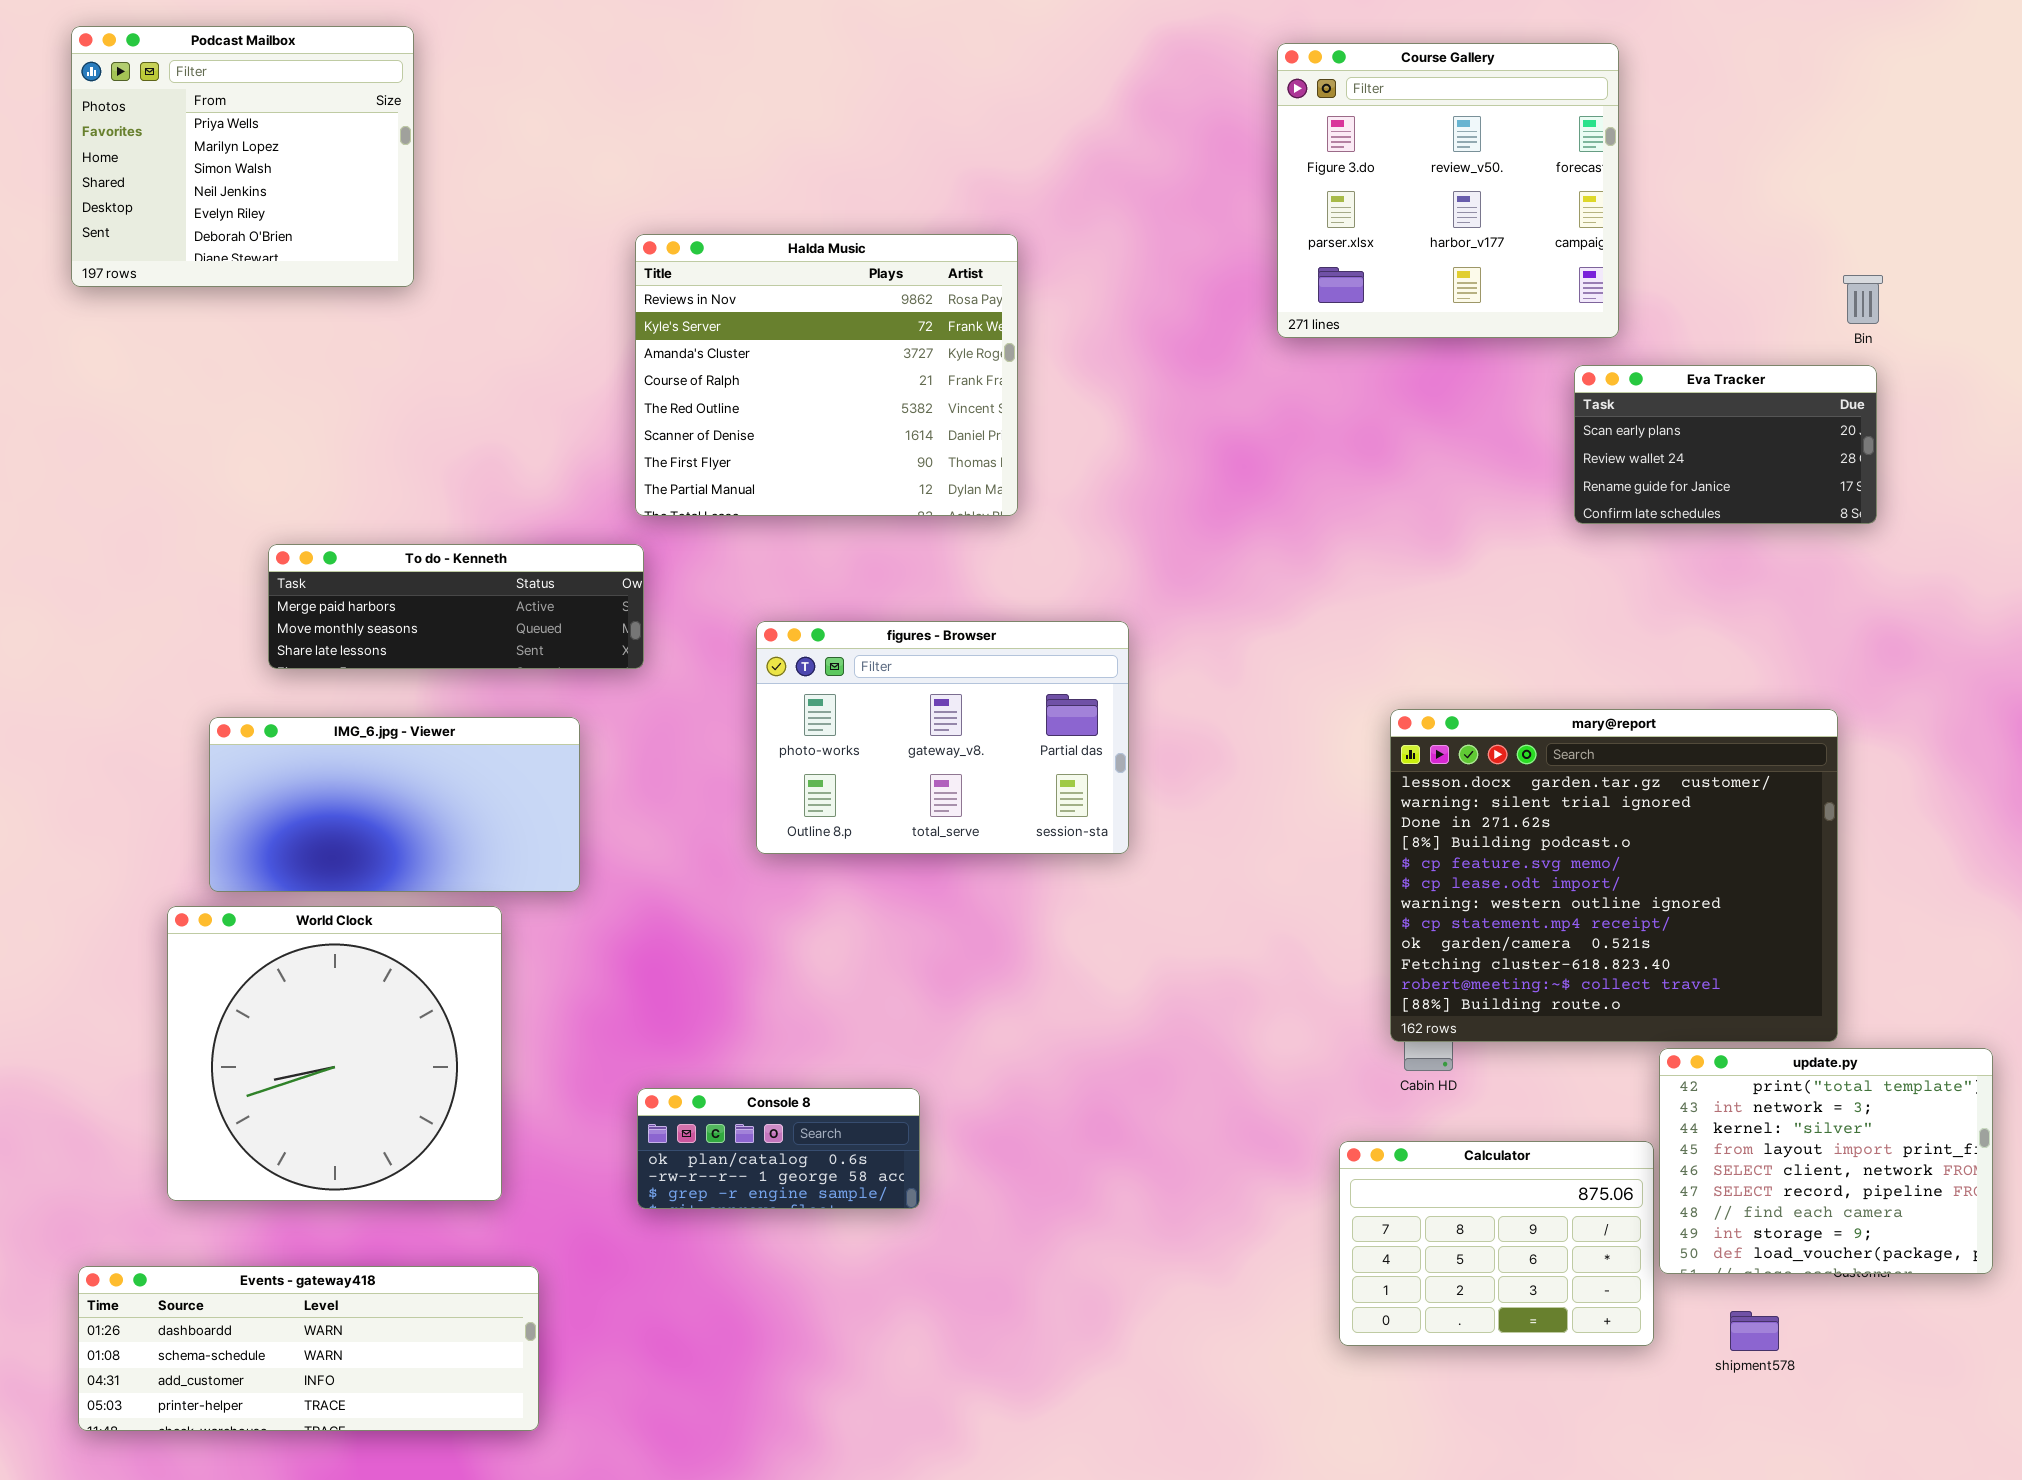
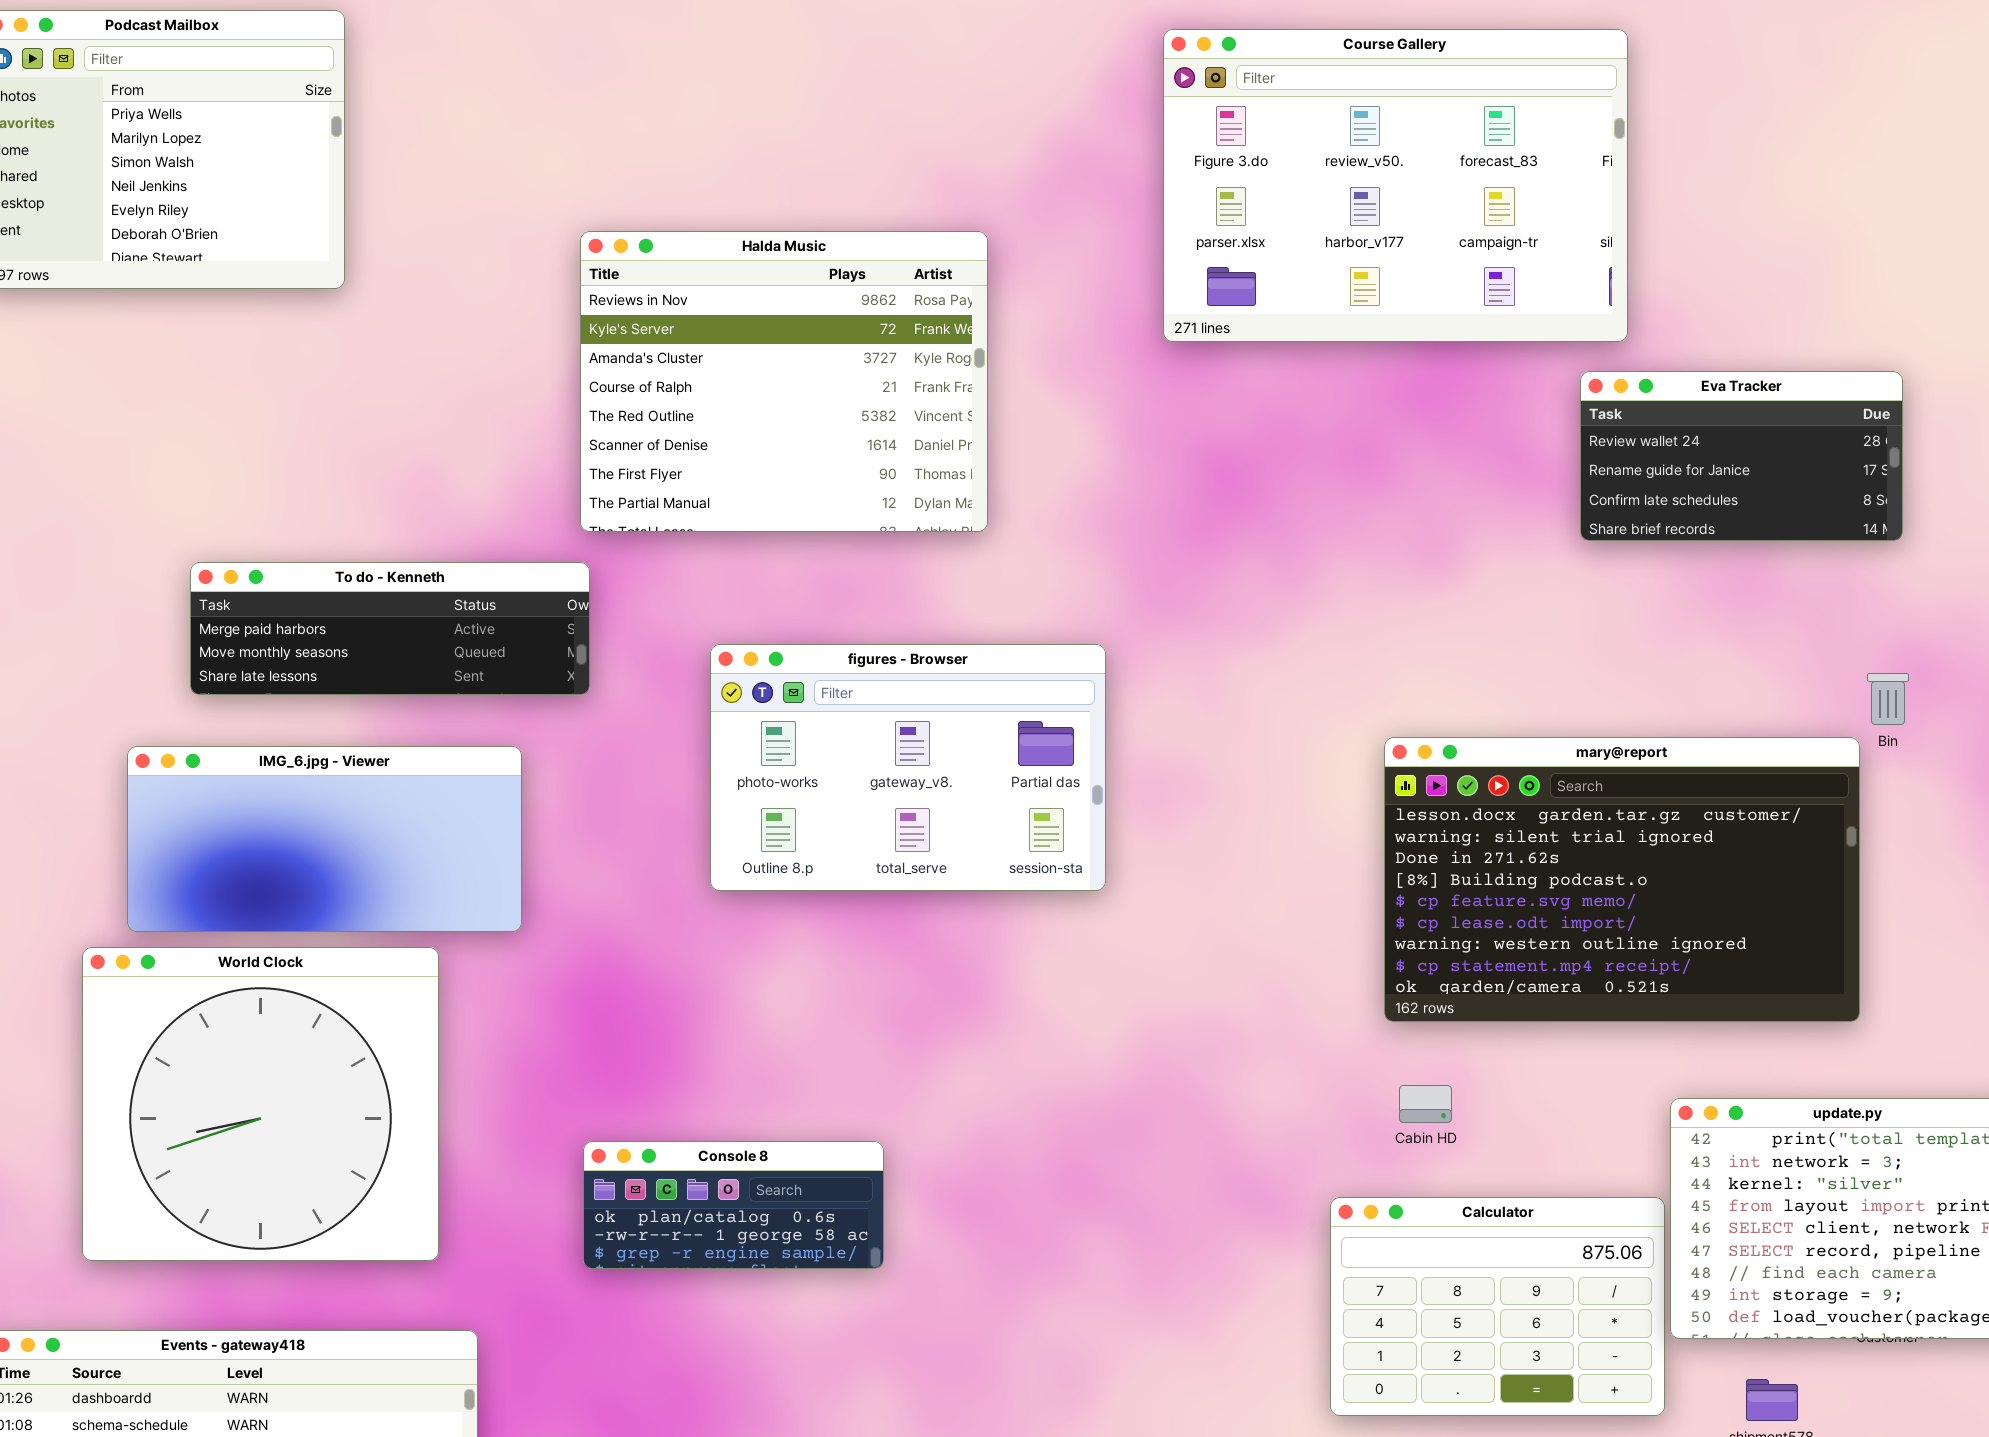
Course Gallery: [1277,43,1619,338] -> [1163,29,1628,342], resized
Bin: [1843,275,1883,324] -> [1867,673,1909,725], moved
Eva Tracker: [1574,365,1877,524] -> [1580,371,1903,541], scrolled down 1 row
mary@report: [1390,709,1838,1042] -> [1384,737,1860,1022], resized

